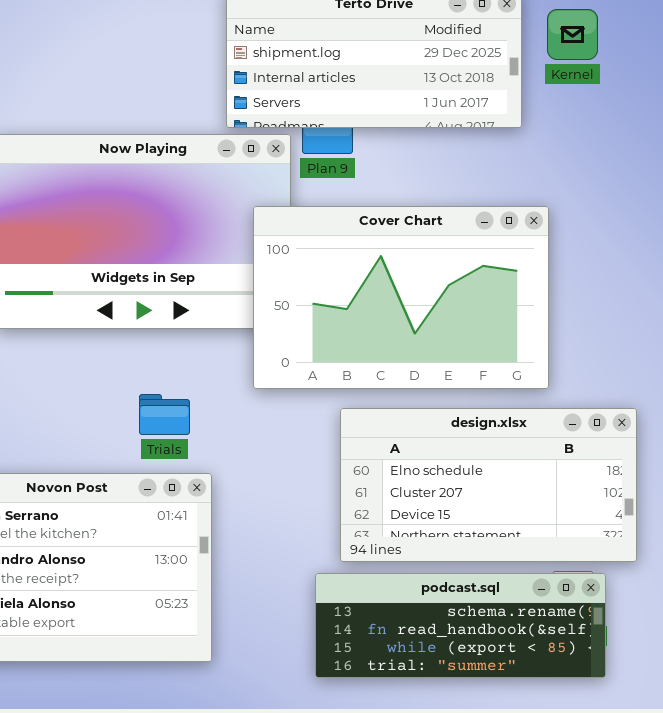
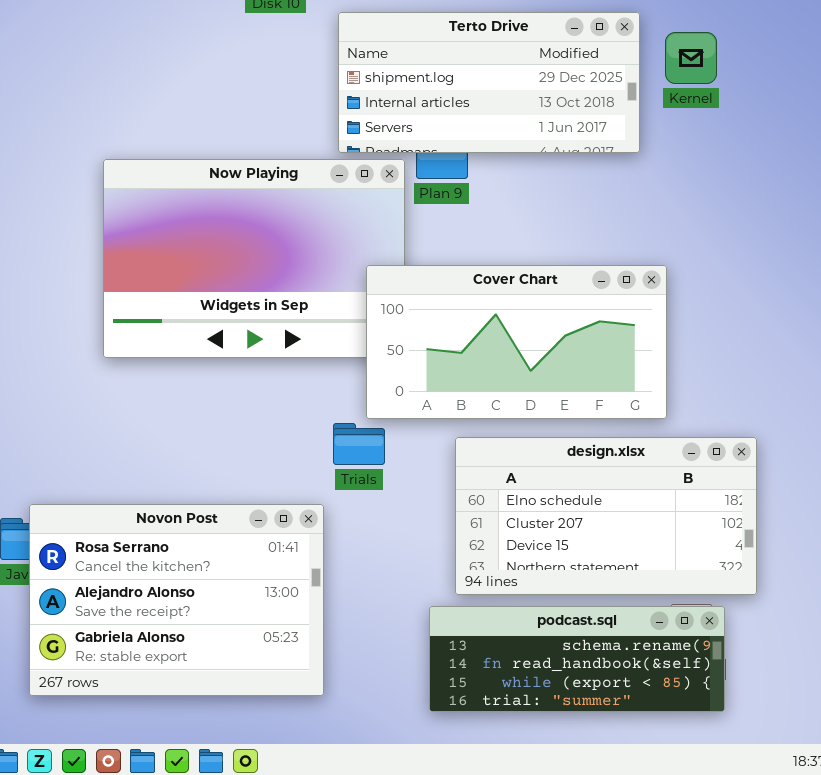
Cover Chart: [253,206,549,389] -> [366,265,667,419], resized
Trials: [139,394,190,435] -> [333,423,385,465], moved

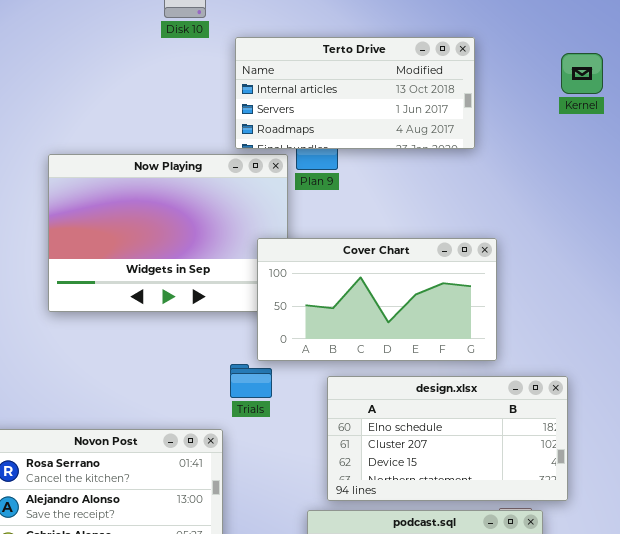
Terto Drive: [338,12,640,153] -> [235,37,475,149], scrolled down 1 row
Kernel: [665,32,717,84] -> [561,53,603,94], moved

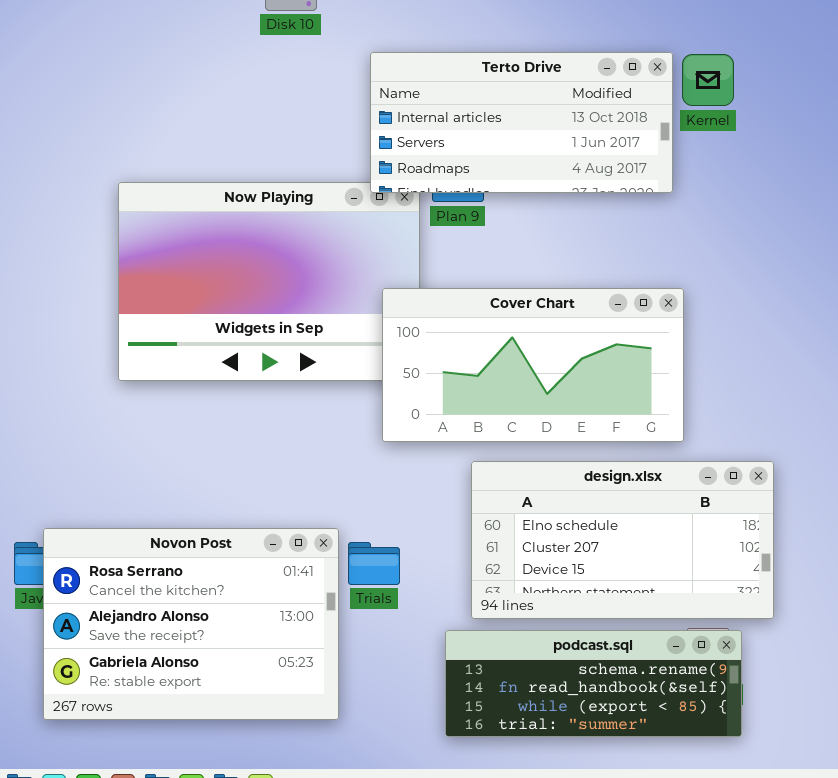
Terto Drive: [235,37,475,149] -> [370,52,673,193], moved
Kernel: [561,53,603,94] -> [682,54,734,106], moved
Trials: [230,364,272,398] -> [348,542,400,585], moved

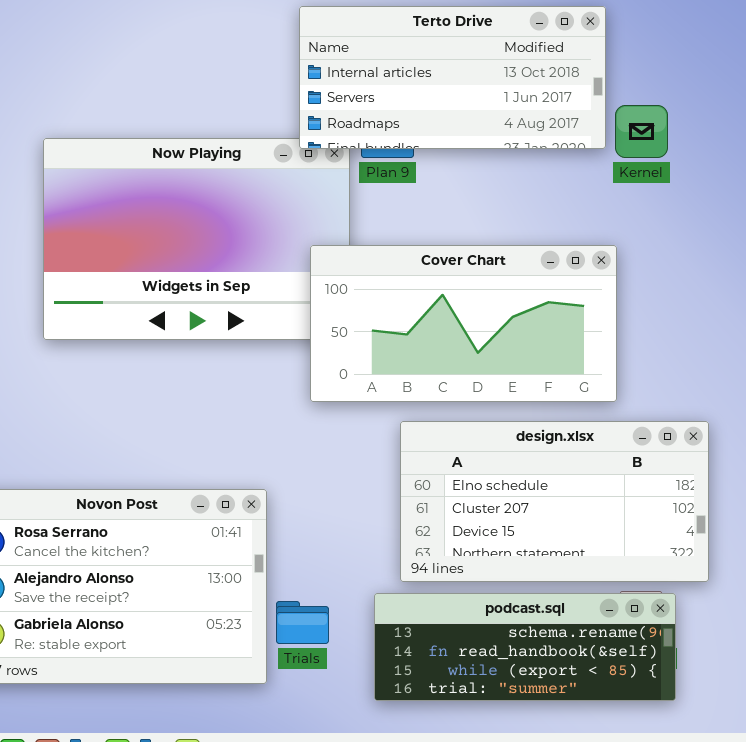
Kernel: [682,54,734,106] -> [615,105,668,158], moved
Trials: [348,542,400,585] -> [276,601,329,644], moved

